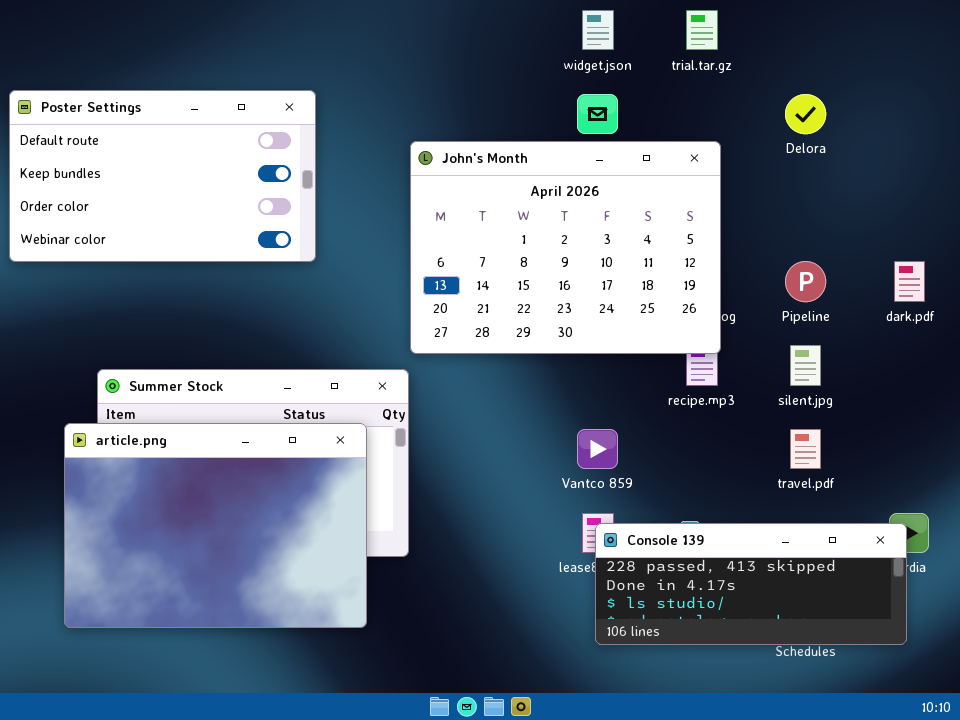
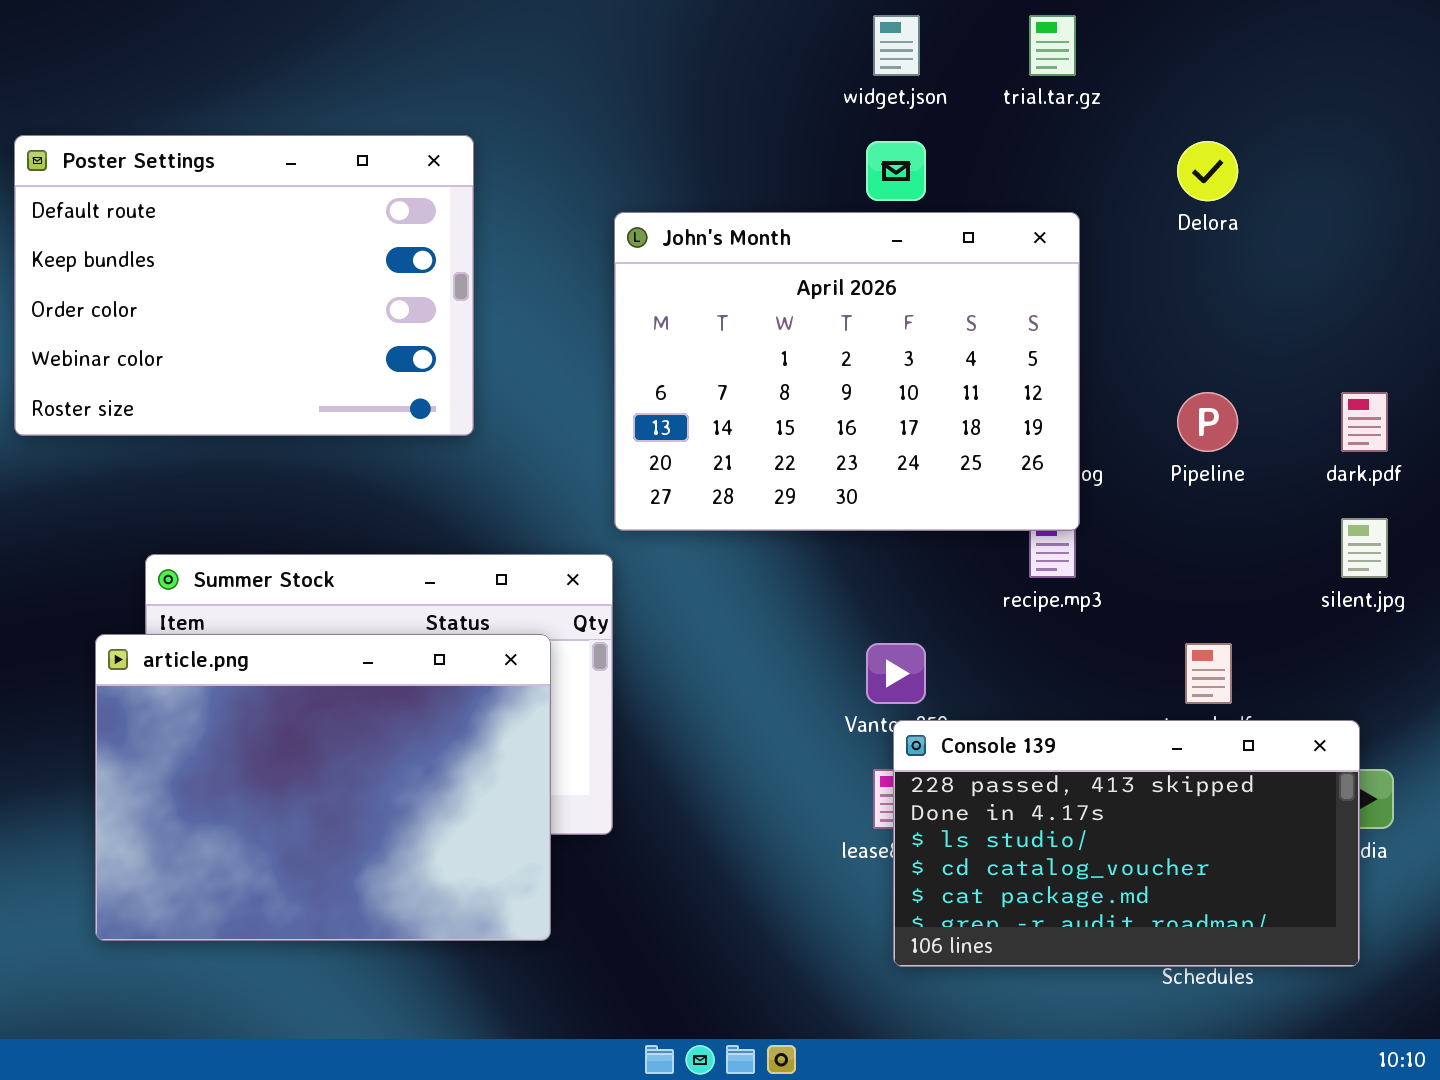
Poster Settings: [9,90,316,262] -> [14,135,474,436], resized
silent.jpg: [790,345,821,386] -> [1341,518,1388,578], moved
Console 139: [595,523,907,645] -> [893,720,1360,967], resized

